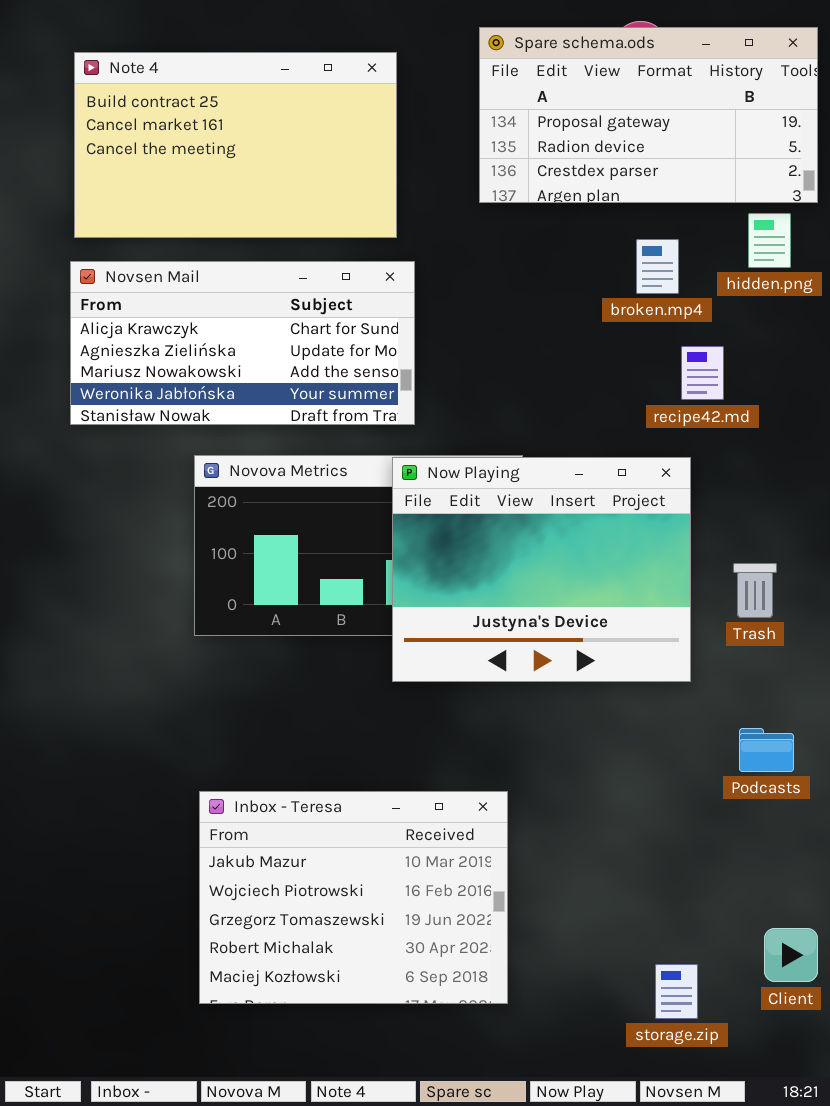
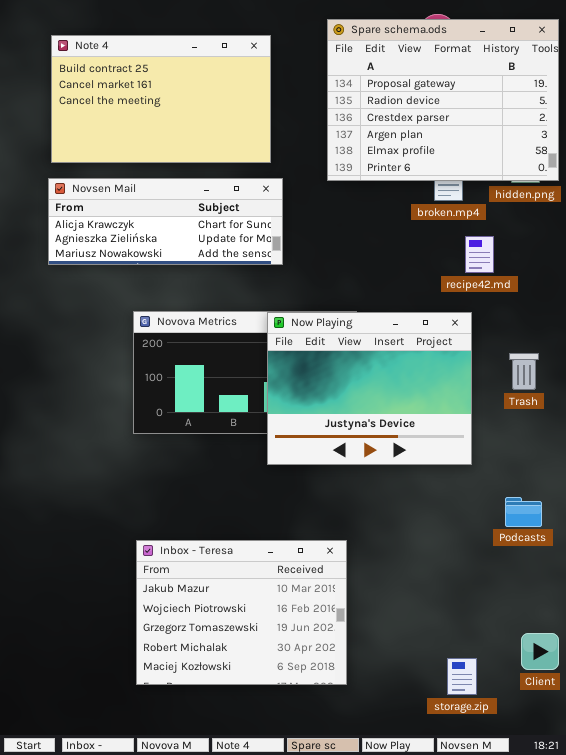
Spare schema.ods: [479,27,818,203] -> [327,19,559,181], resized
Novsen Mail: [70,261,415,425] -> [48,178,283,265], resized
Trash: [733,563,777,618] -> [509,353,539,390], moved

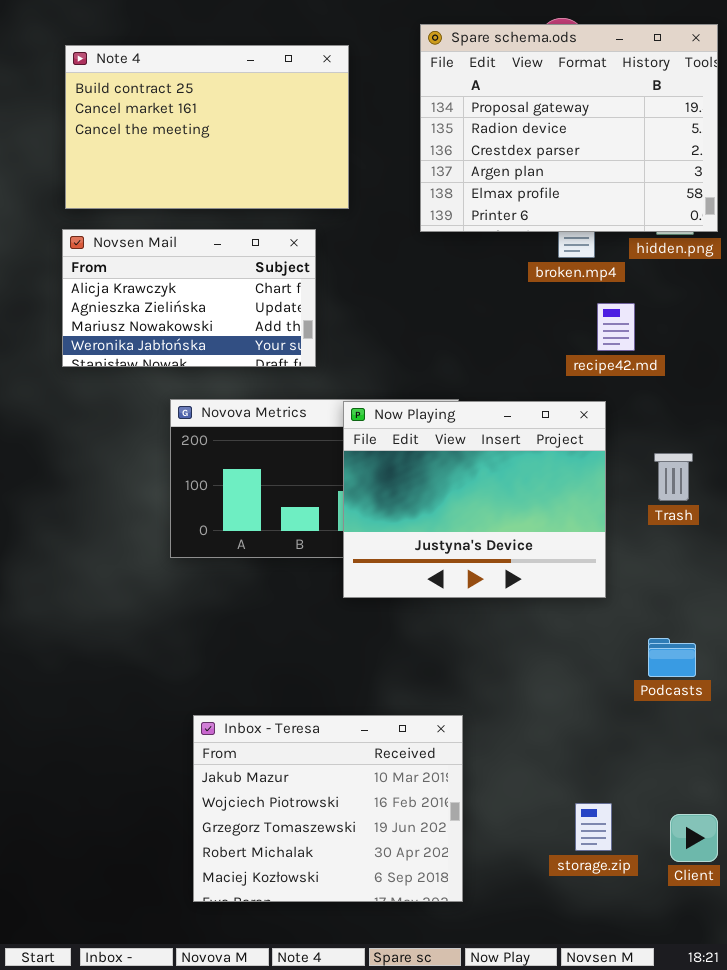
Novsen Mail: [48,178,283,265] -> [62,229,316,367], resized
Inbox - Teresa: [136,540,347,685] -> [193,715,463,902], moved
storage.zip: [447,658,477,695] -> [575,803,612,851], moved

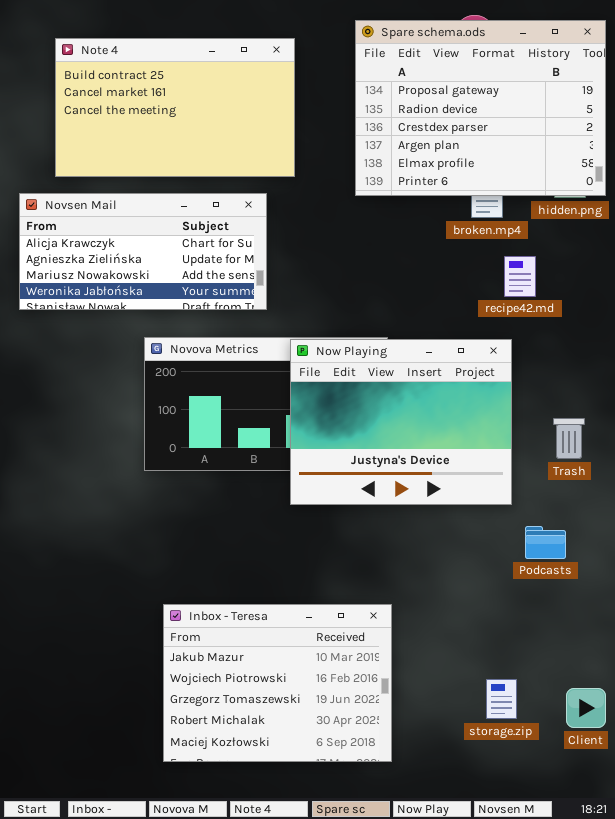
Novsen Mail: [62,229,316,367] -> [19,193,267,310], resized
Trash: [654,453,693,501] -> [553,418,585,459], moved
Podcasts: [648,638,696,677] -> [525,526,566,559], moved

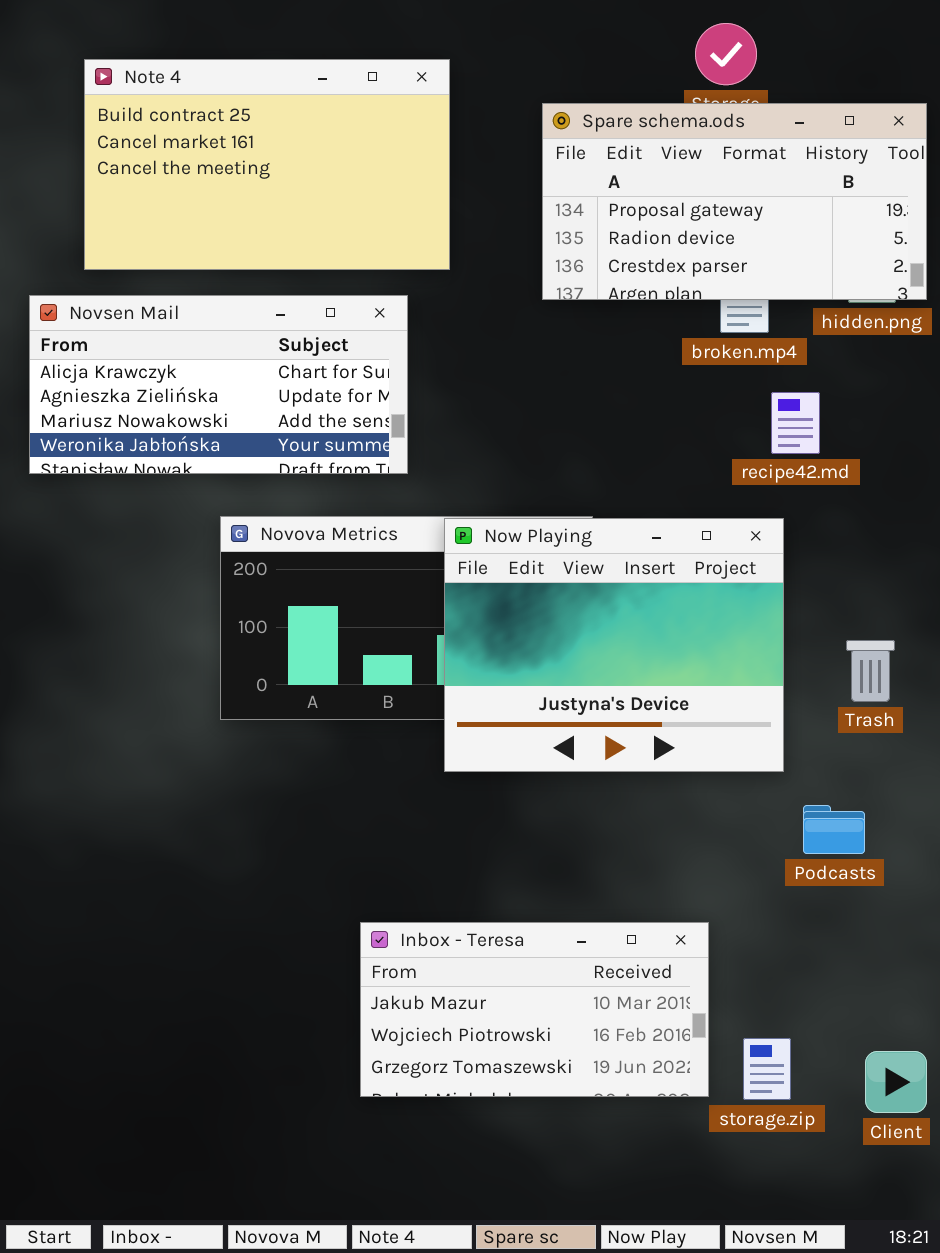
Spare schema.ods: [355,20,606,196] -> [542,103,927,300], resized
Inbox - Teresa: [163,604,392,762] -> [360,922,709,1097], moved, resized

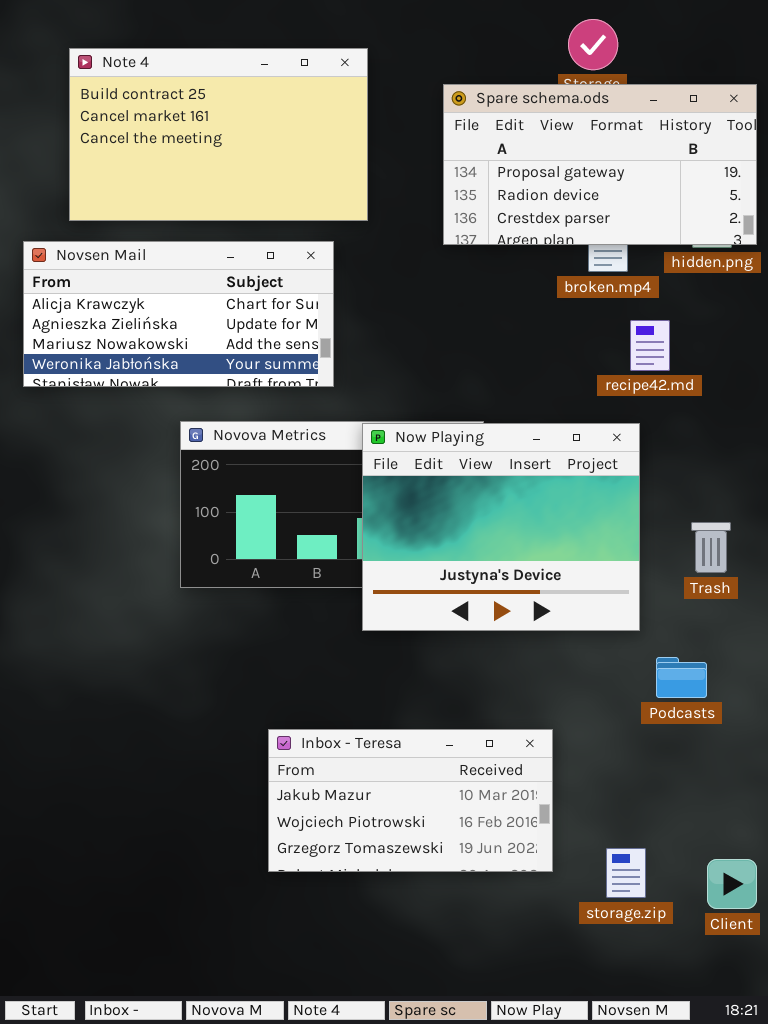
Inbox - Teresa: [360,922,709,1097] -> [268,729,553,872], moved

